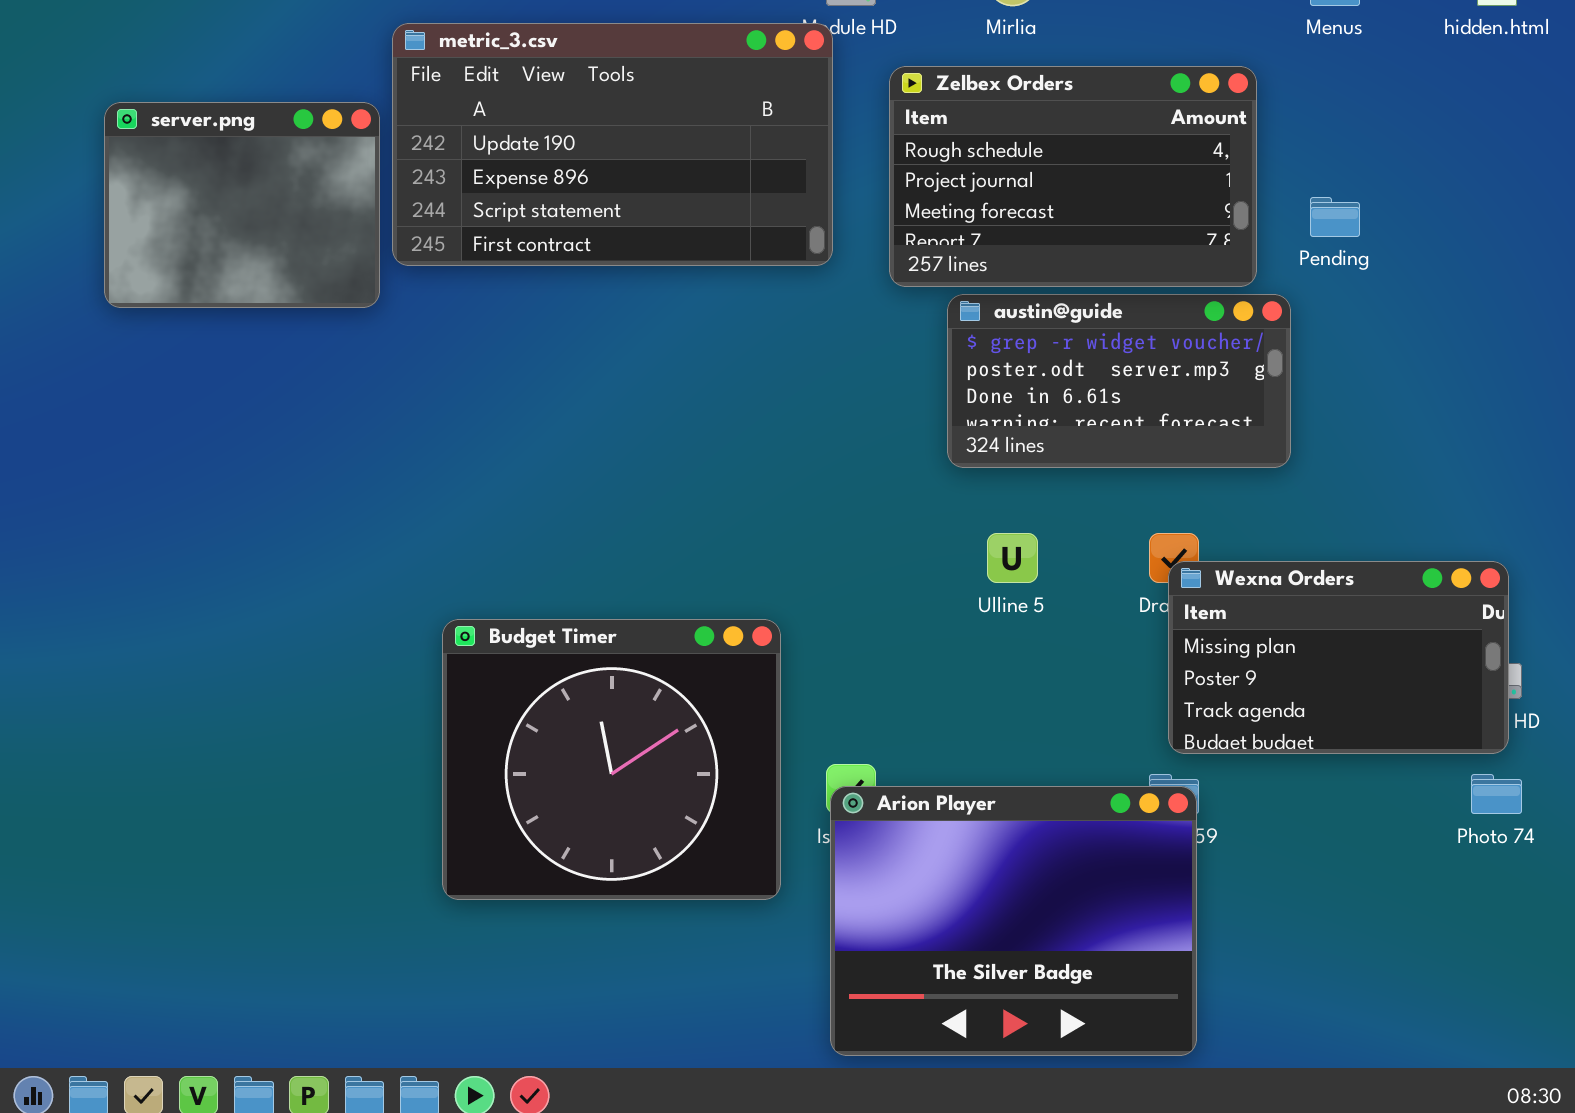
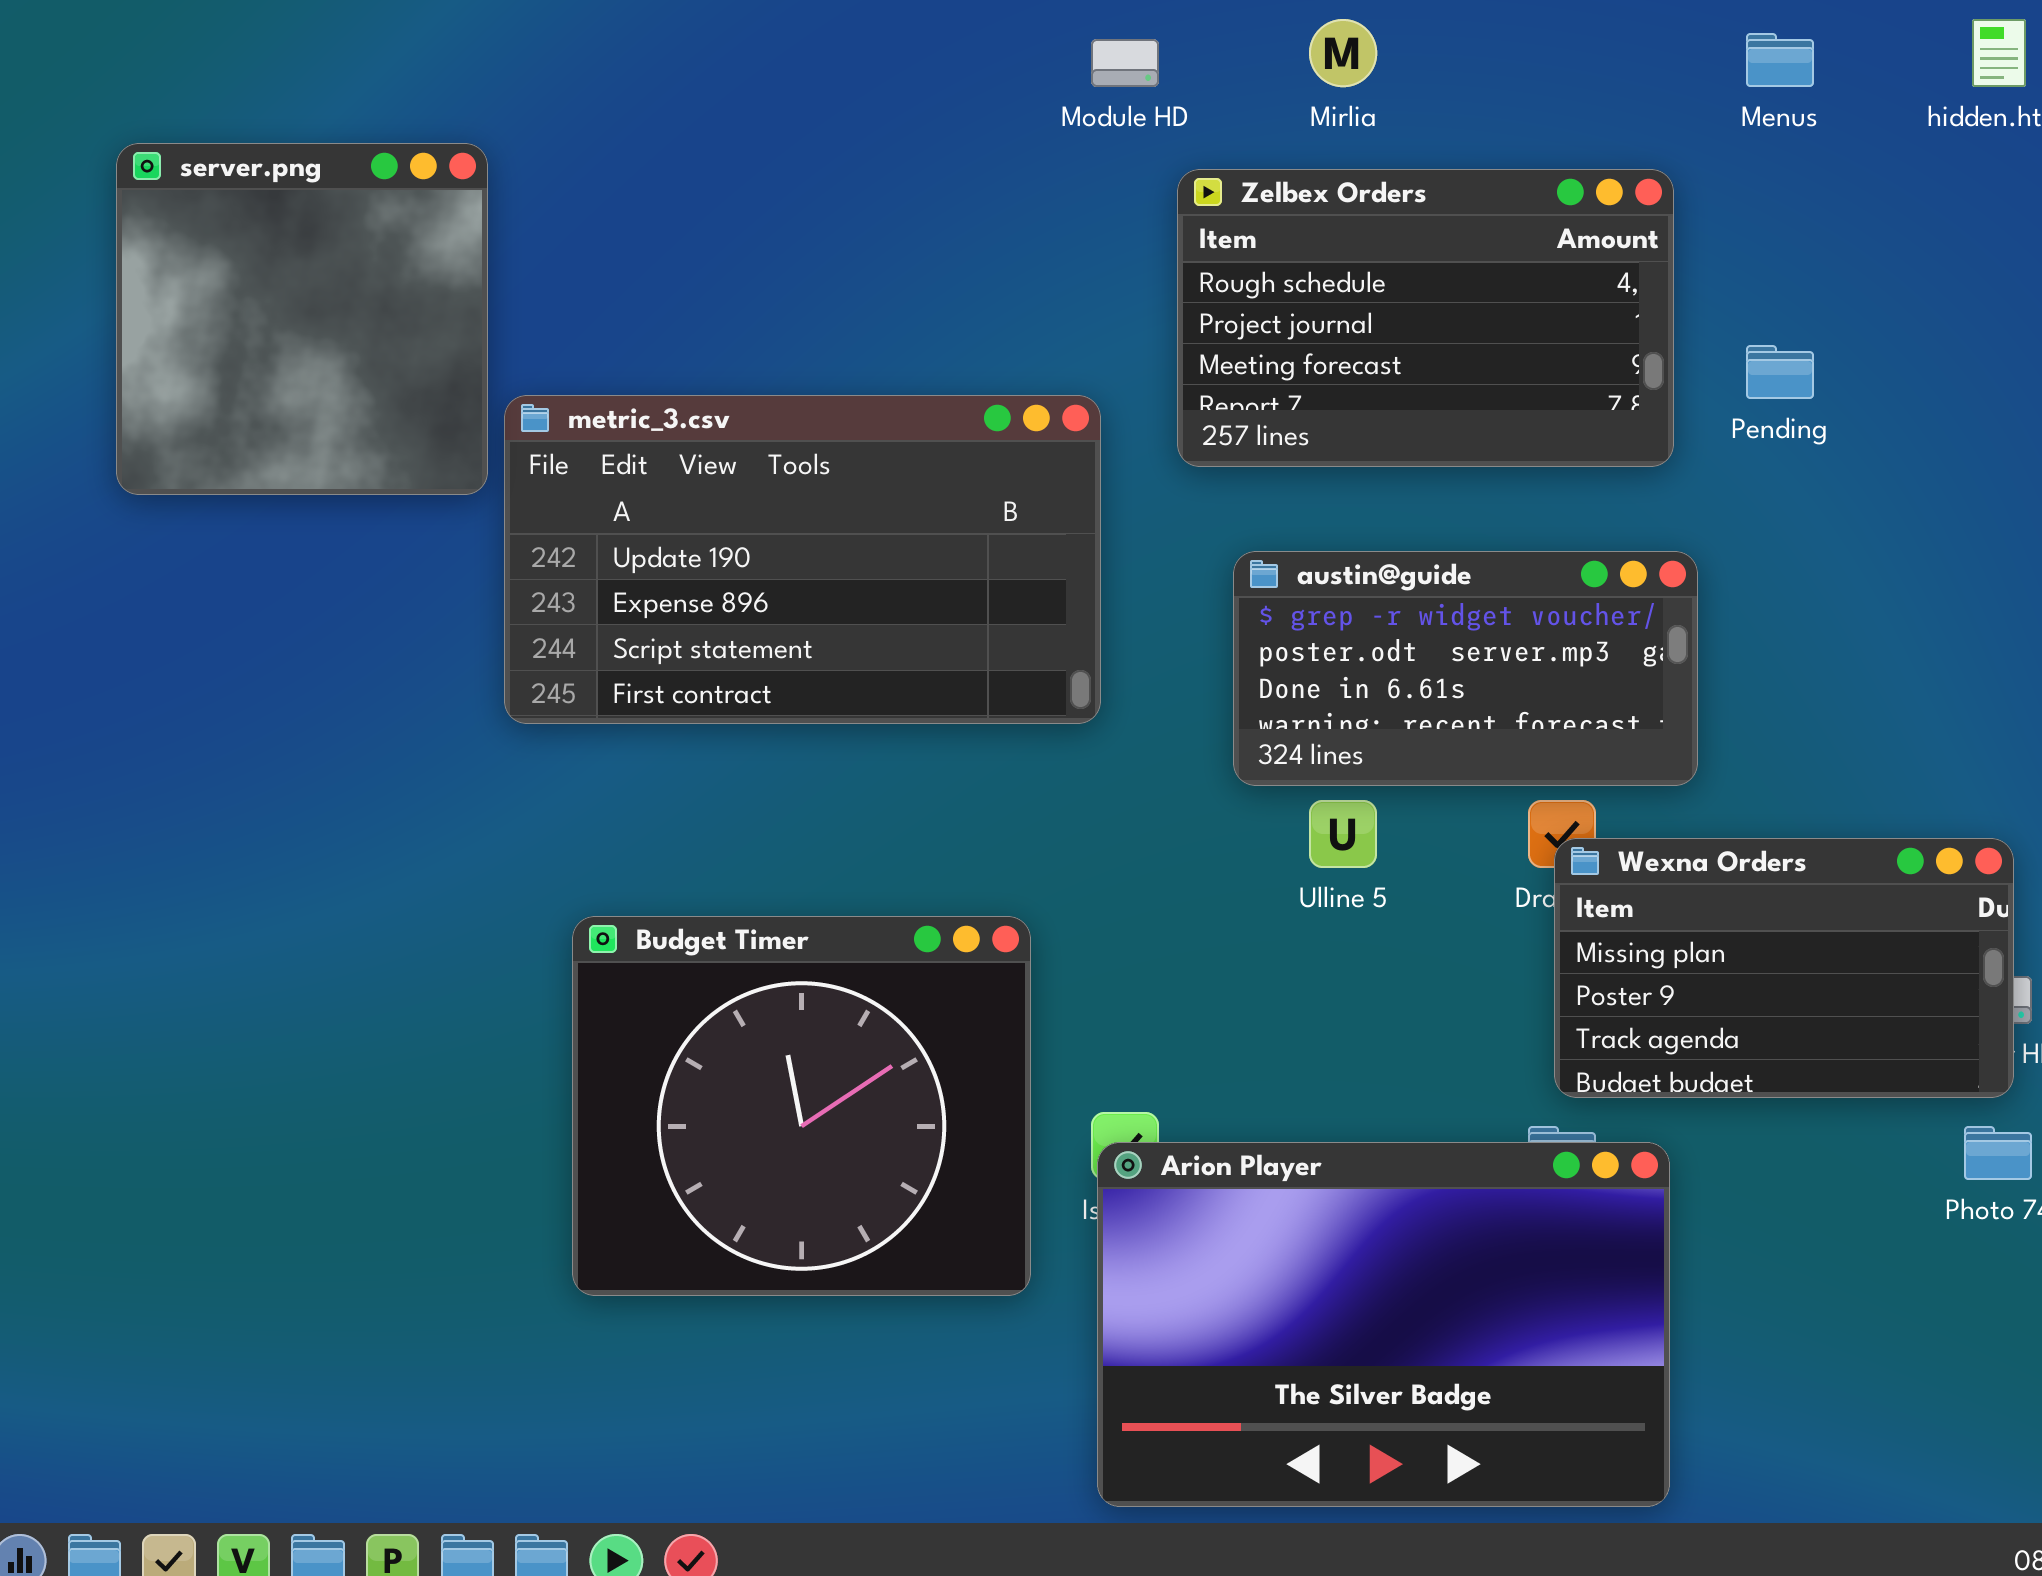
metric_3.csv: [392,23,833,266] -> [504,395,1101,724], moved
server.png: [104,102,380,308] -> [116,143,488,495], resized
austin@guide: [947,294,1291,468] -> [1233,551,1698,786], moved
Arion Player: [830,786,1197,1056] -> [1097,1142,1670,1507], resized

